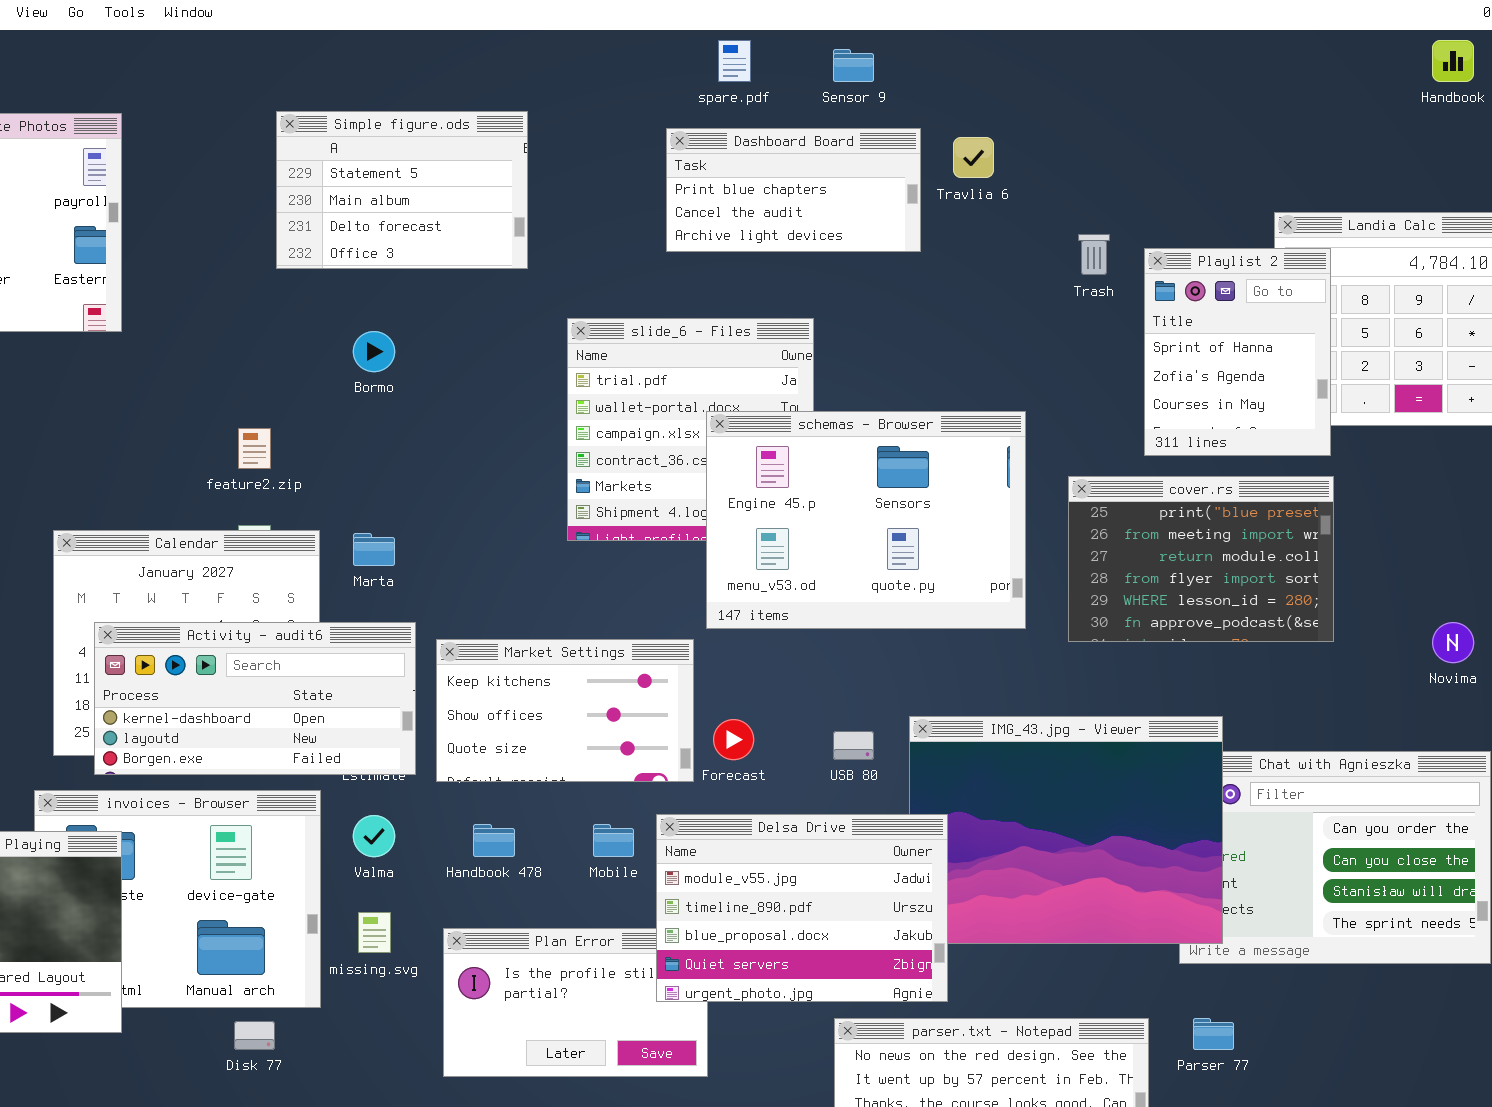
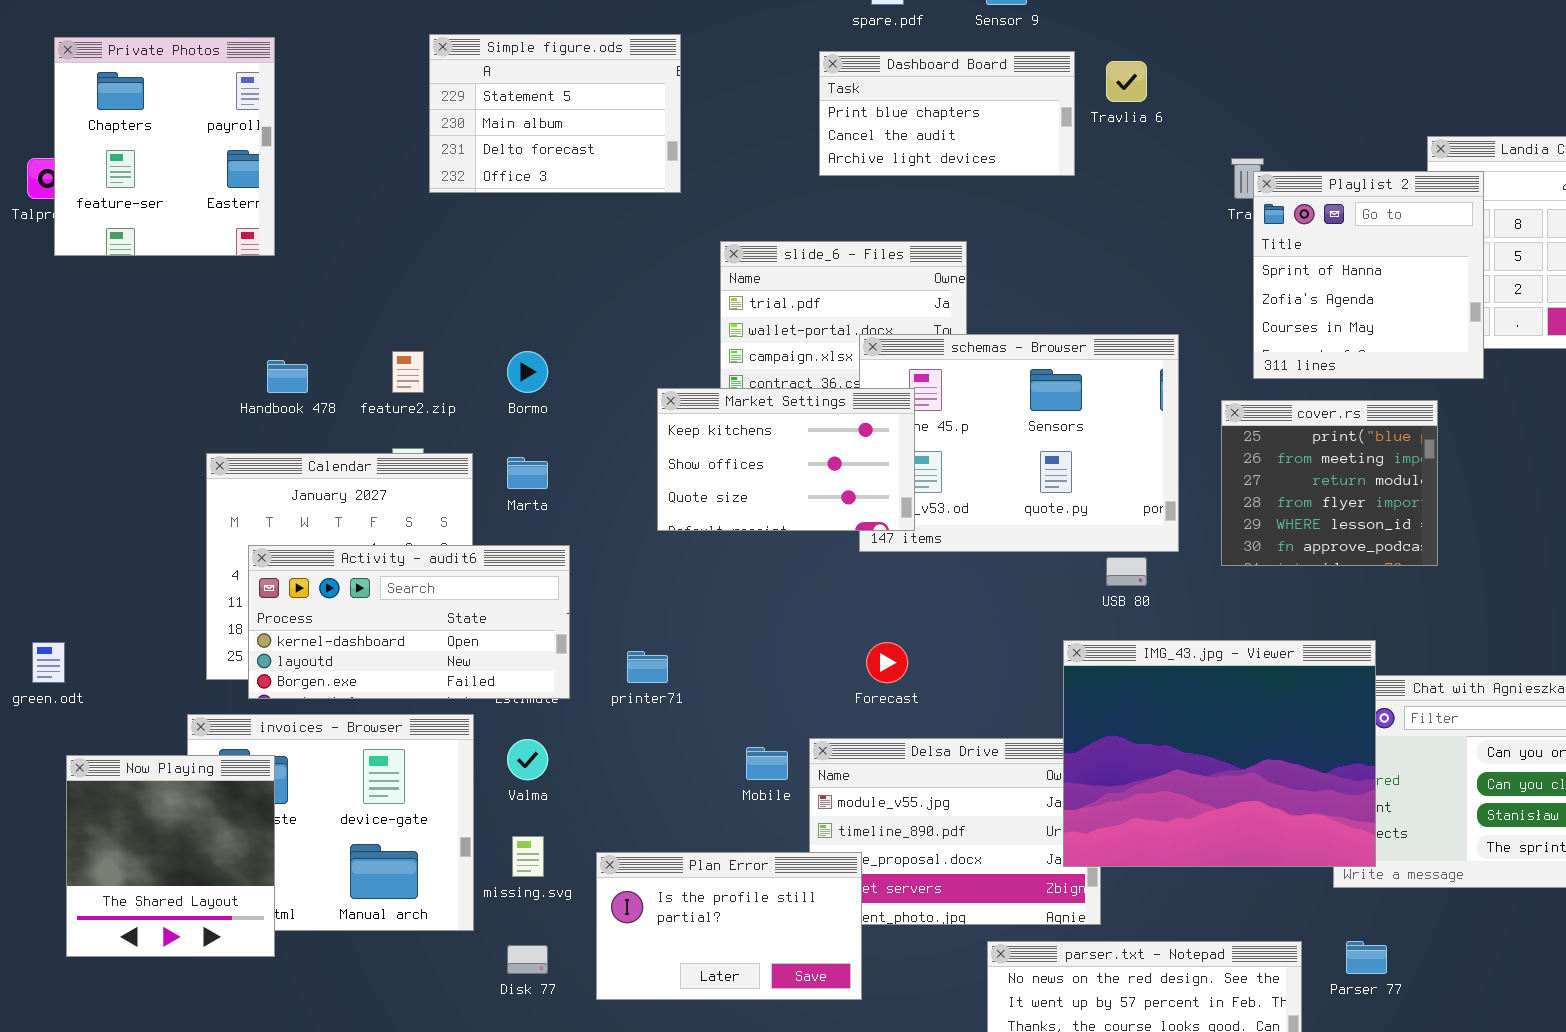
Playlist 2: [1144,248,1331,456] -> [1253,171,1484,379], resized
Bormo: [353,331,395,372] -> [507,351,548,393], moved
cover.rs: [1068,476,1334,642] -> [1221,400,1438,566], resized
Market Settings: [436,639,694,782] -> [657,388,915,531], moved
IMG_43.jpg - Viewer: [909,716,1223,944] -> [1063,640,1376,867], raised
USB 80: [833,731,874,760] -> [1106,557,1147,586], moved
Handbook 478: [473,824,515,857] -> [267,360,308,393], moved
Plan Error: [443,928,708,1077] -> [596,852,862,1000], raised
Disk 77: [234,1021,275,1050] -> [507,945,548,974], moved

